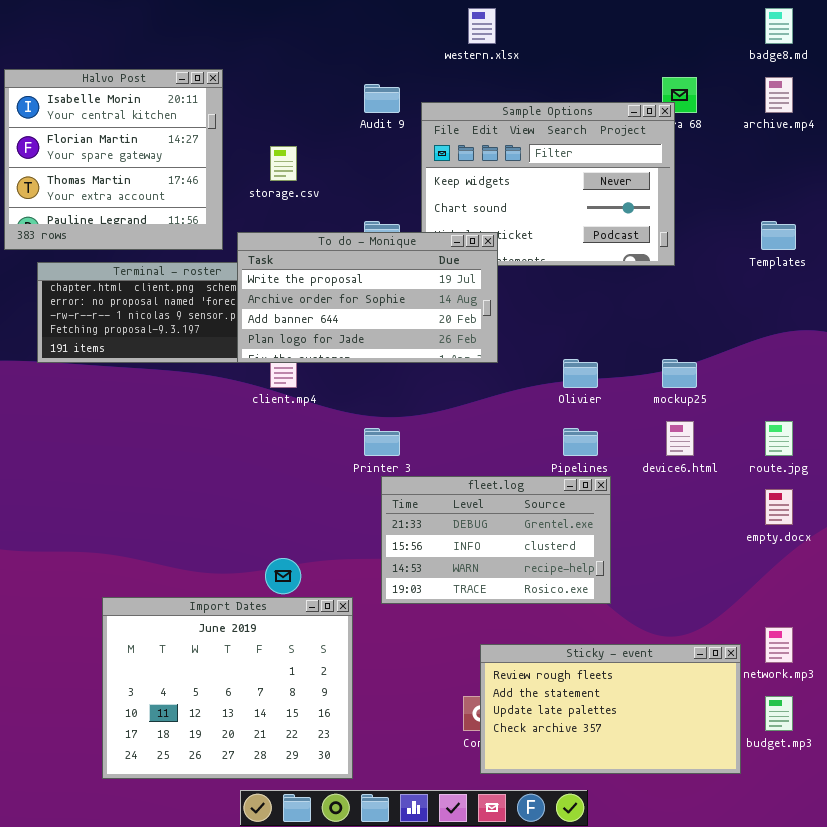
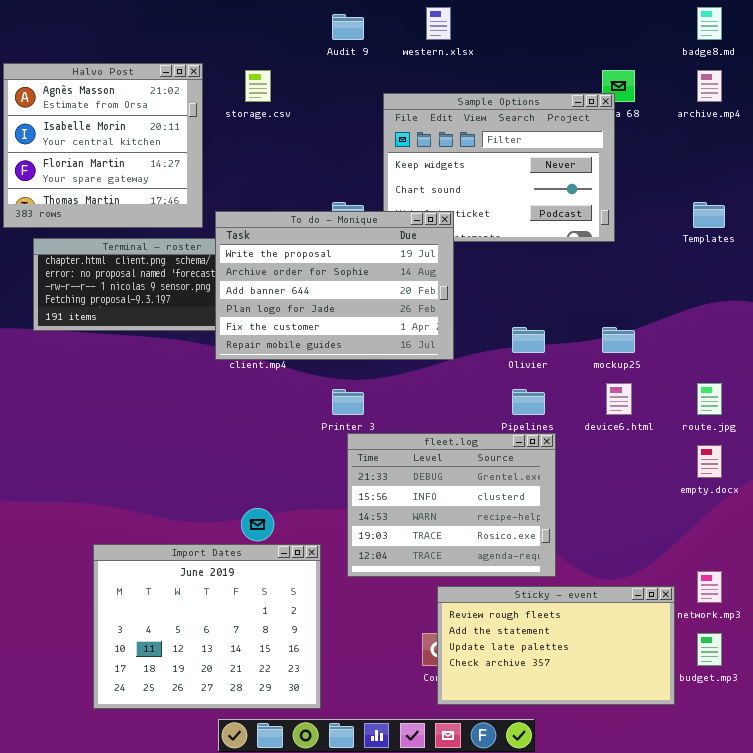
Halvo Post: [4,69,223,250] -> [3,63,203,228], scrolled up 1 row
Audit 9: [364,84,400,113] -> [332,14,364,40], moved
storage.csv: [270,146,297,181] -> [245,70,271,102], moved
To do - Monique: [237,232,498,363] -> [215,211,454,360], resized
fleet.log: [381,476,611,604] -> [347,433,556,577], resized

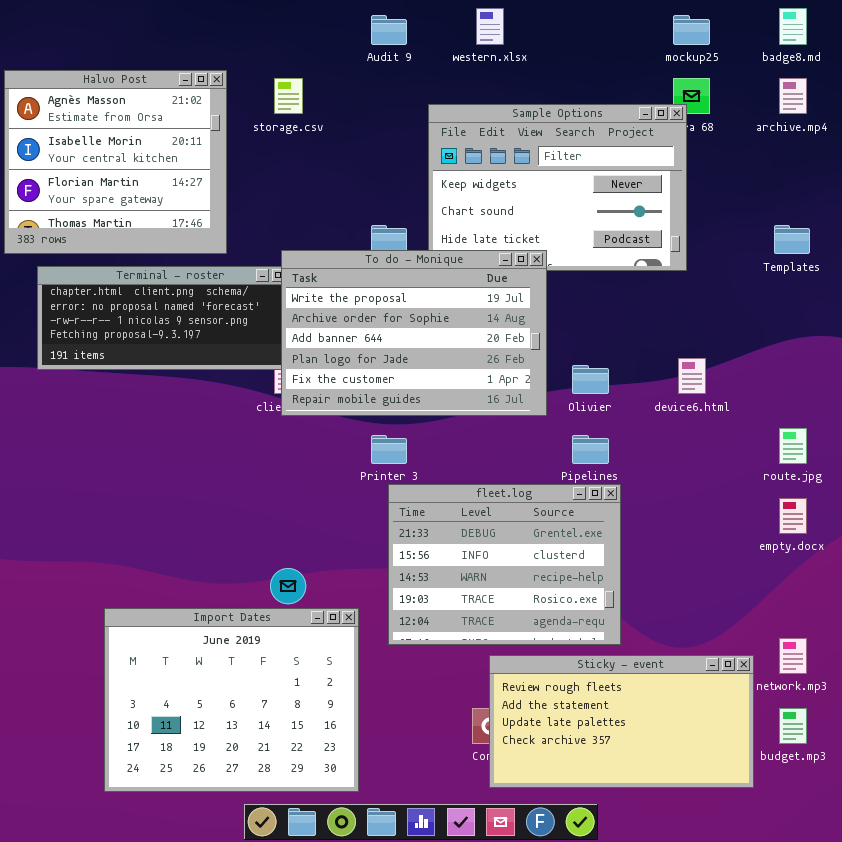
To do - Monique: [215,211,454,360] -> [281,250,547,416], moved
mockup25: [602,327,635,353] -> [673,15,710,45], moved
device6.html: [606,383,632,415] -> [678,358,706,394], moved

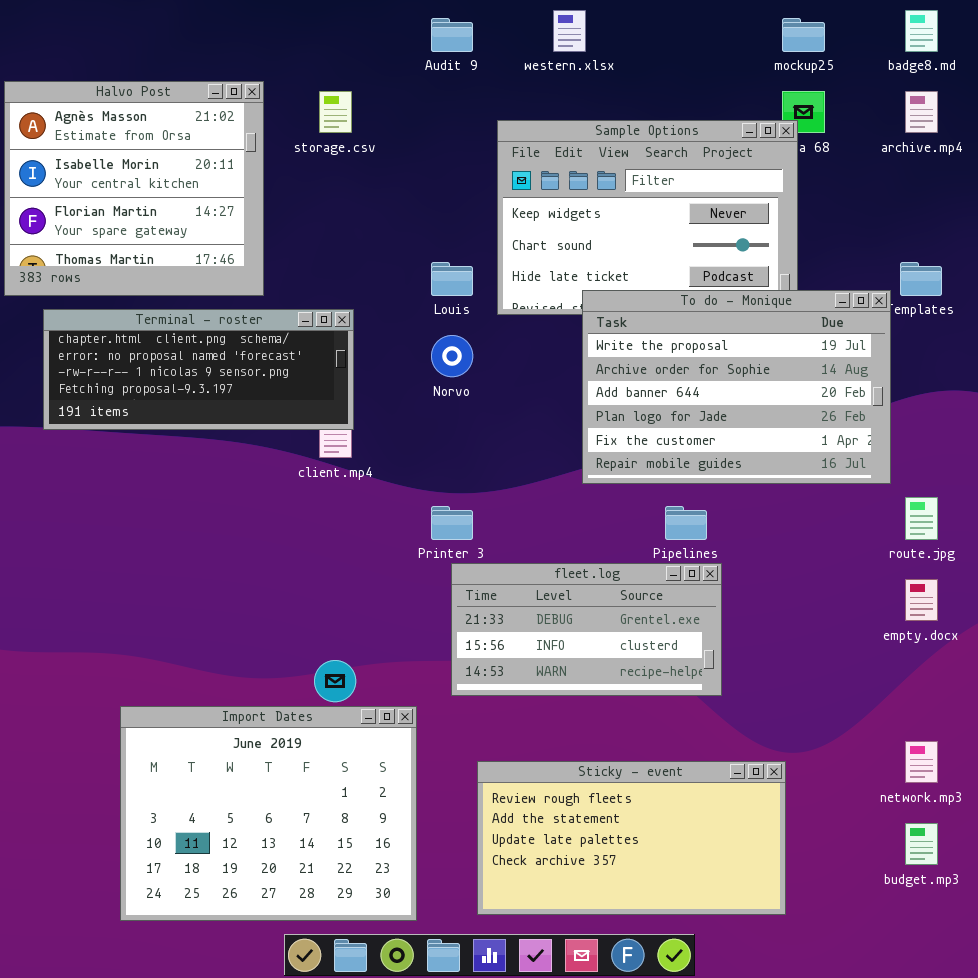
To do - Monique: [281,250,547,416] -> [582,290,891,484], moved
fleet.log: [388,484,621,645] -> [451,563,722,696], resized
Sticky - event: [489,655,754,788] -> [477,761,786,915], moved

